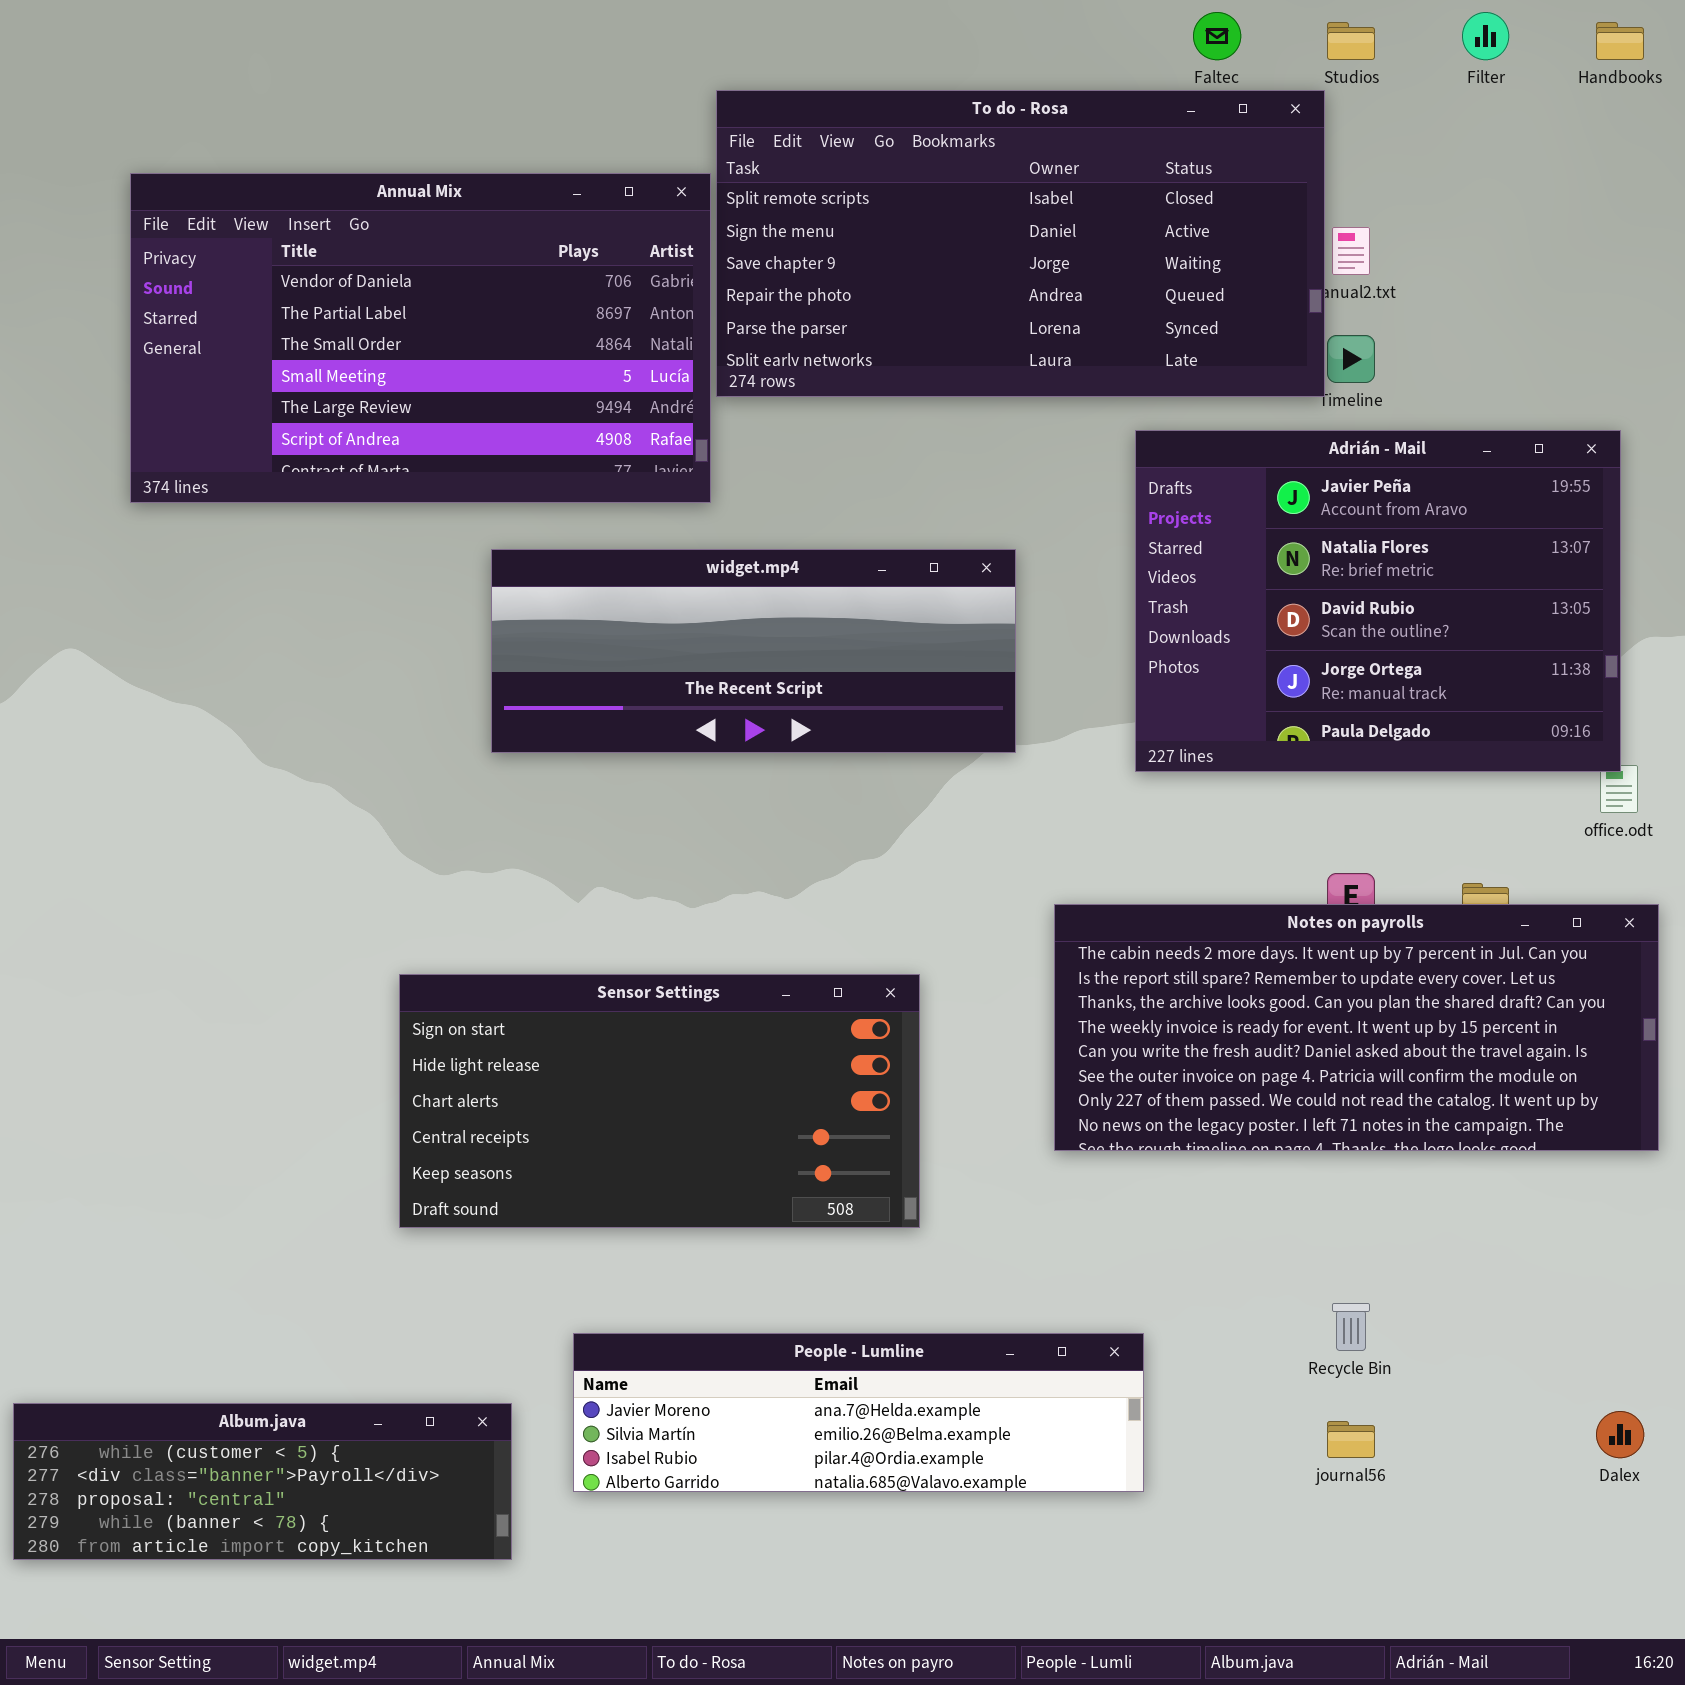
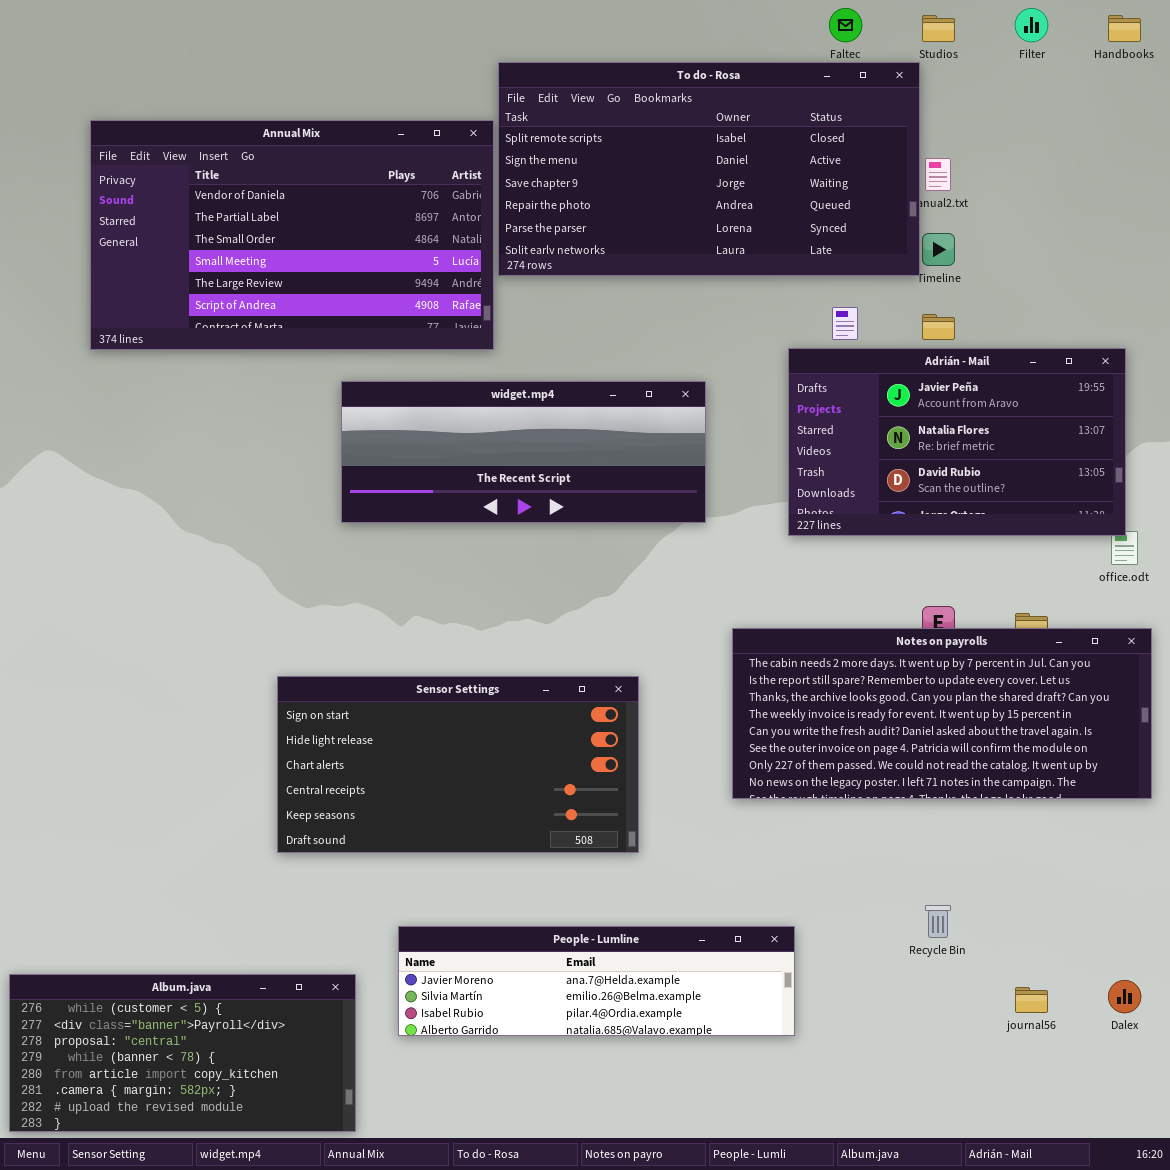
Adrián - Mail: [1135,430,1621,772] -> [788,348,1126,536], resized
Album.java: [13,1403,512,1560] -> [9,974,356,1132], resized
journal56: [1327,1421,1375,1458] -> [1015,987,1048,1013], moved

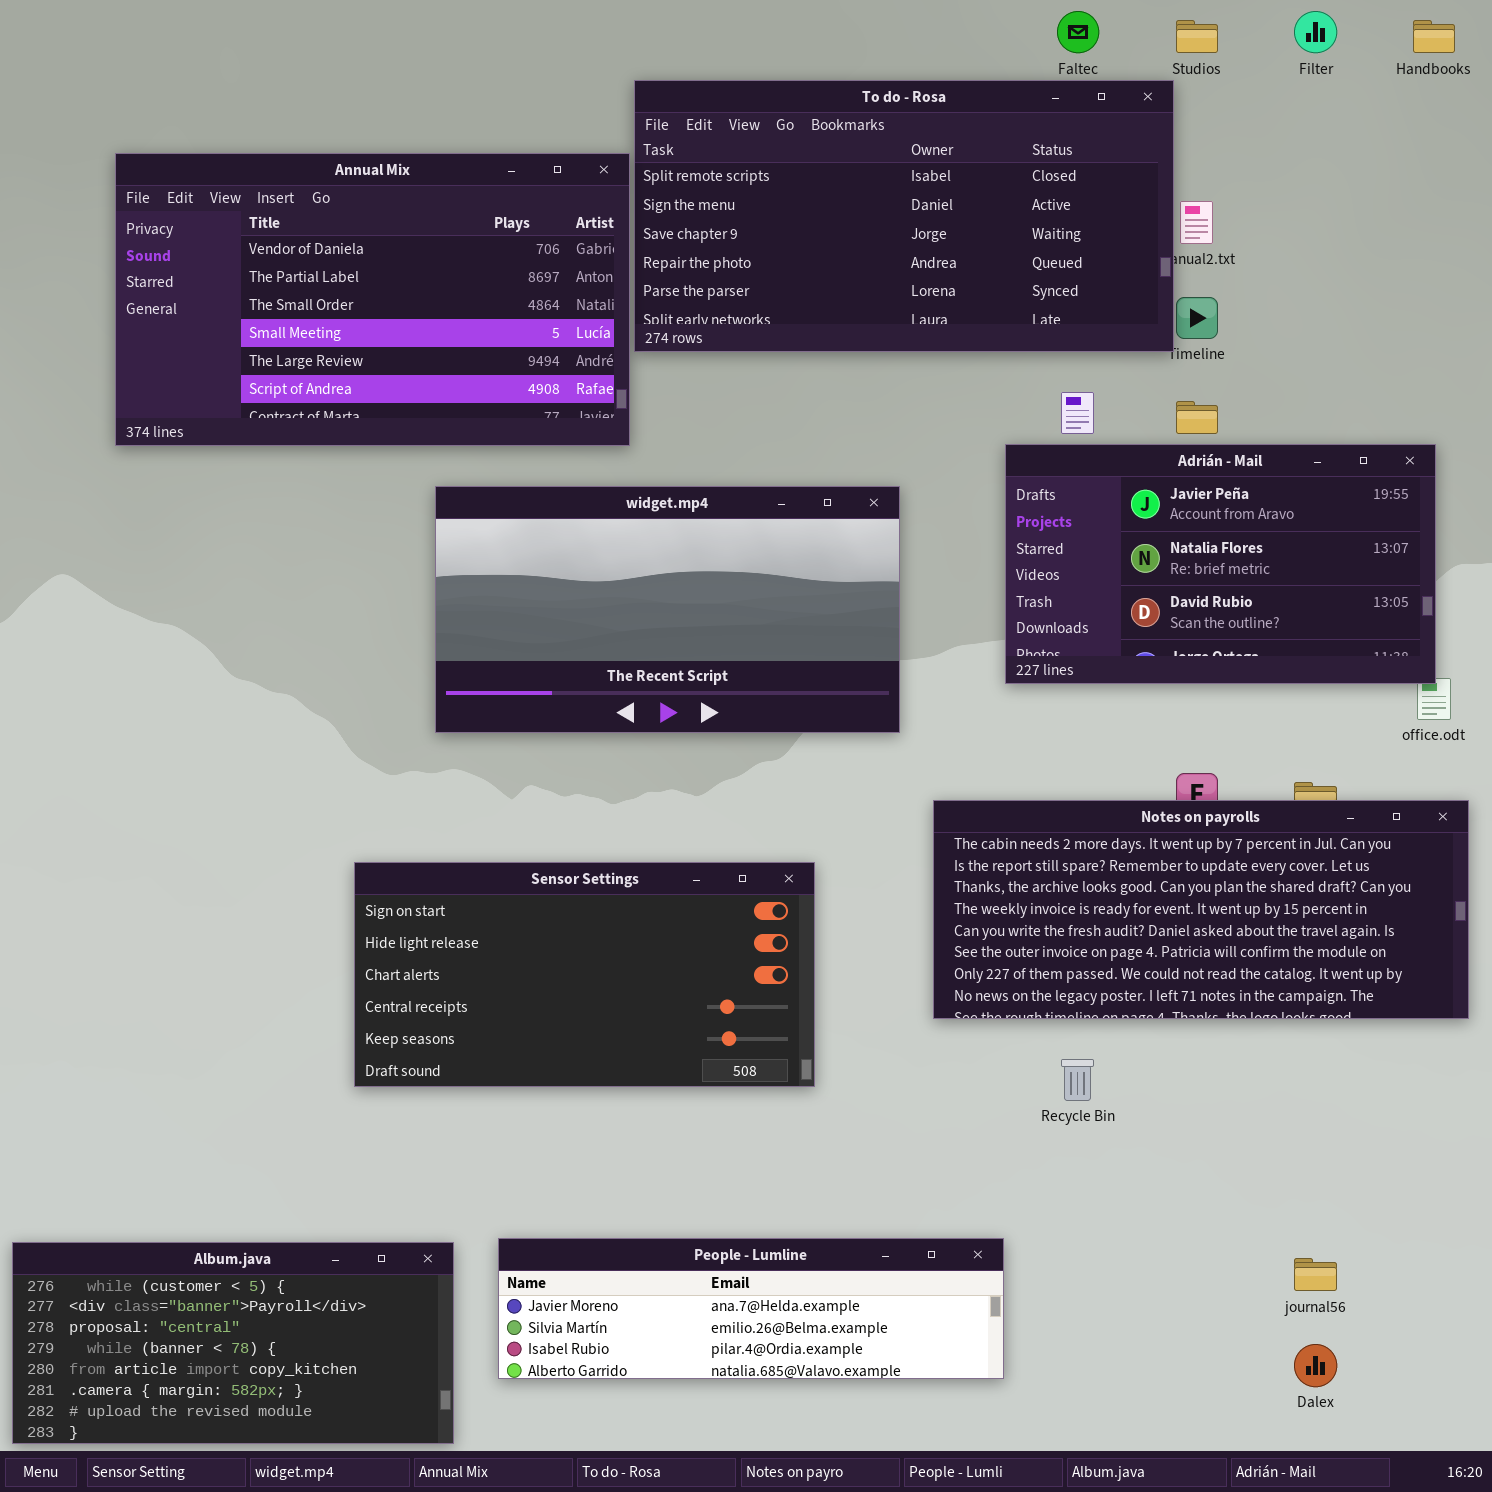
widget.mp4: [341,381,706,523] -> [435,486,900,733], resized
Recycle Bin: [925,905,951,938] -> [1061,1059,1094,1101], moved
People - Lumline: [398,926,795,1036] -> [498,1238,1004,1379], moved
Dalex: [1108,980,1141,1013] -> [1294,1344,1337,1387], moved

